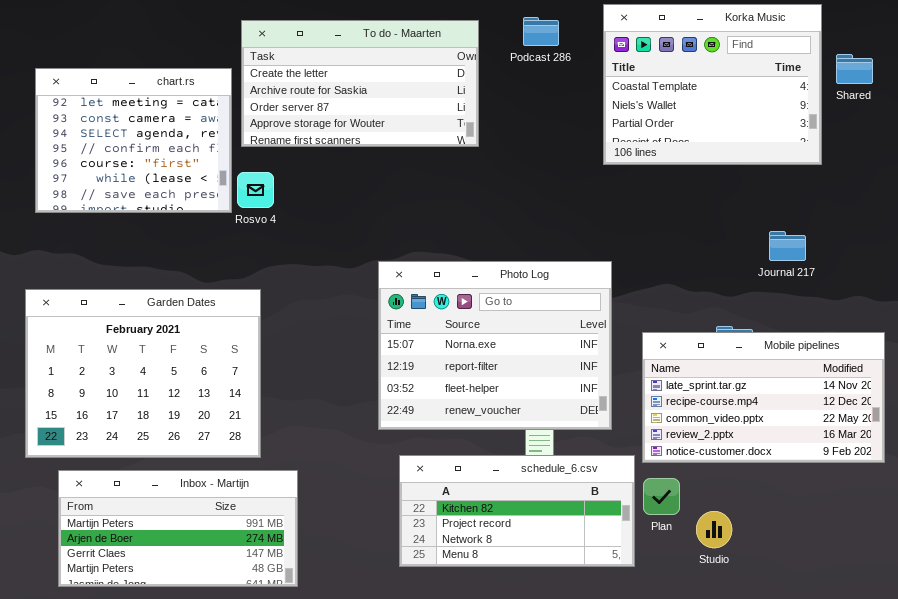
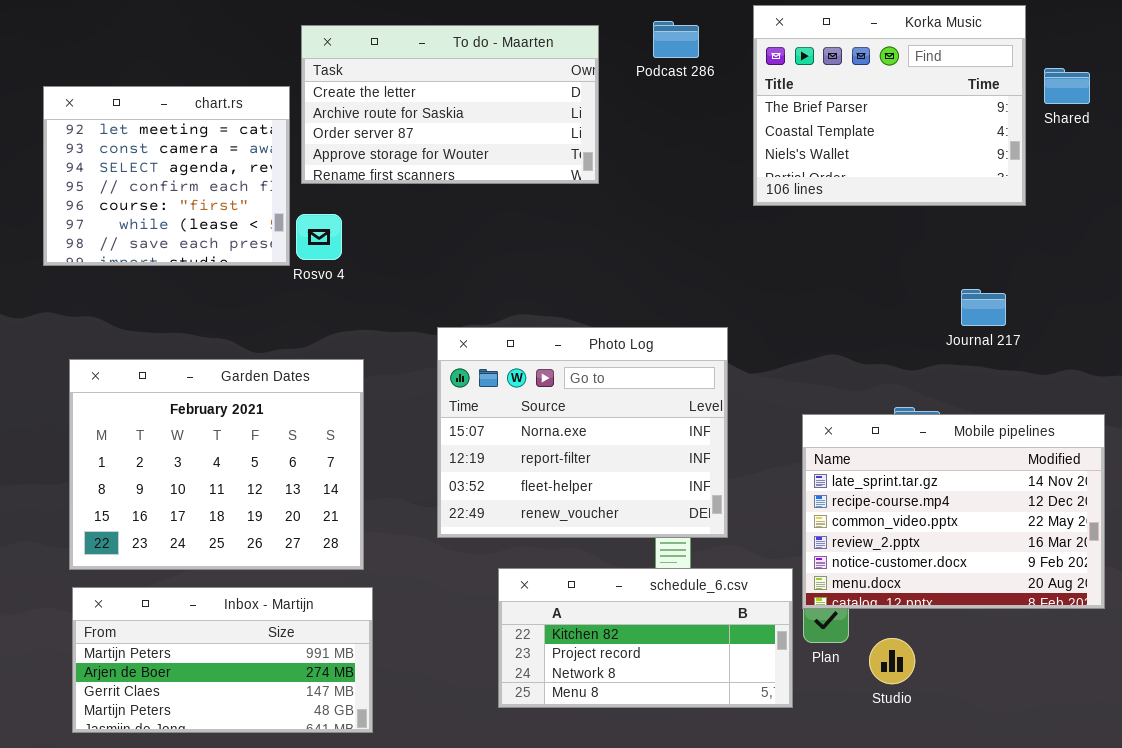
Korka Music: [603,4,822,165] -> [753,5,1026,206], scrolled up 1 row
Photo Log: [378,261,612,430] -> [437,327,728,538], moved
Garden Dates: [25,289,261,458] -> [69,359,364,570], moved
Mobile pipelines: [642,332,885,463] -> [802,414,1105,609], resized

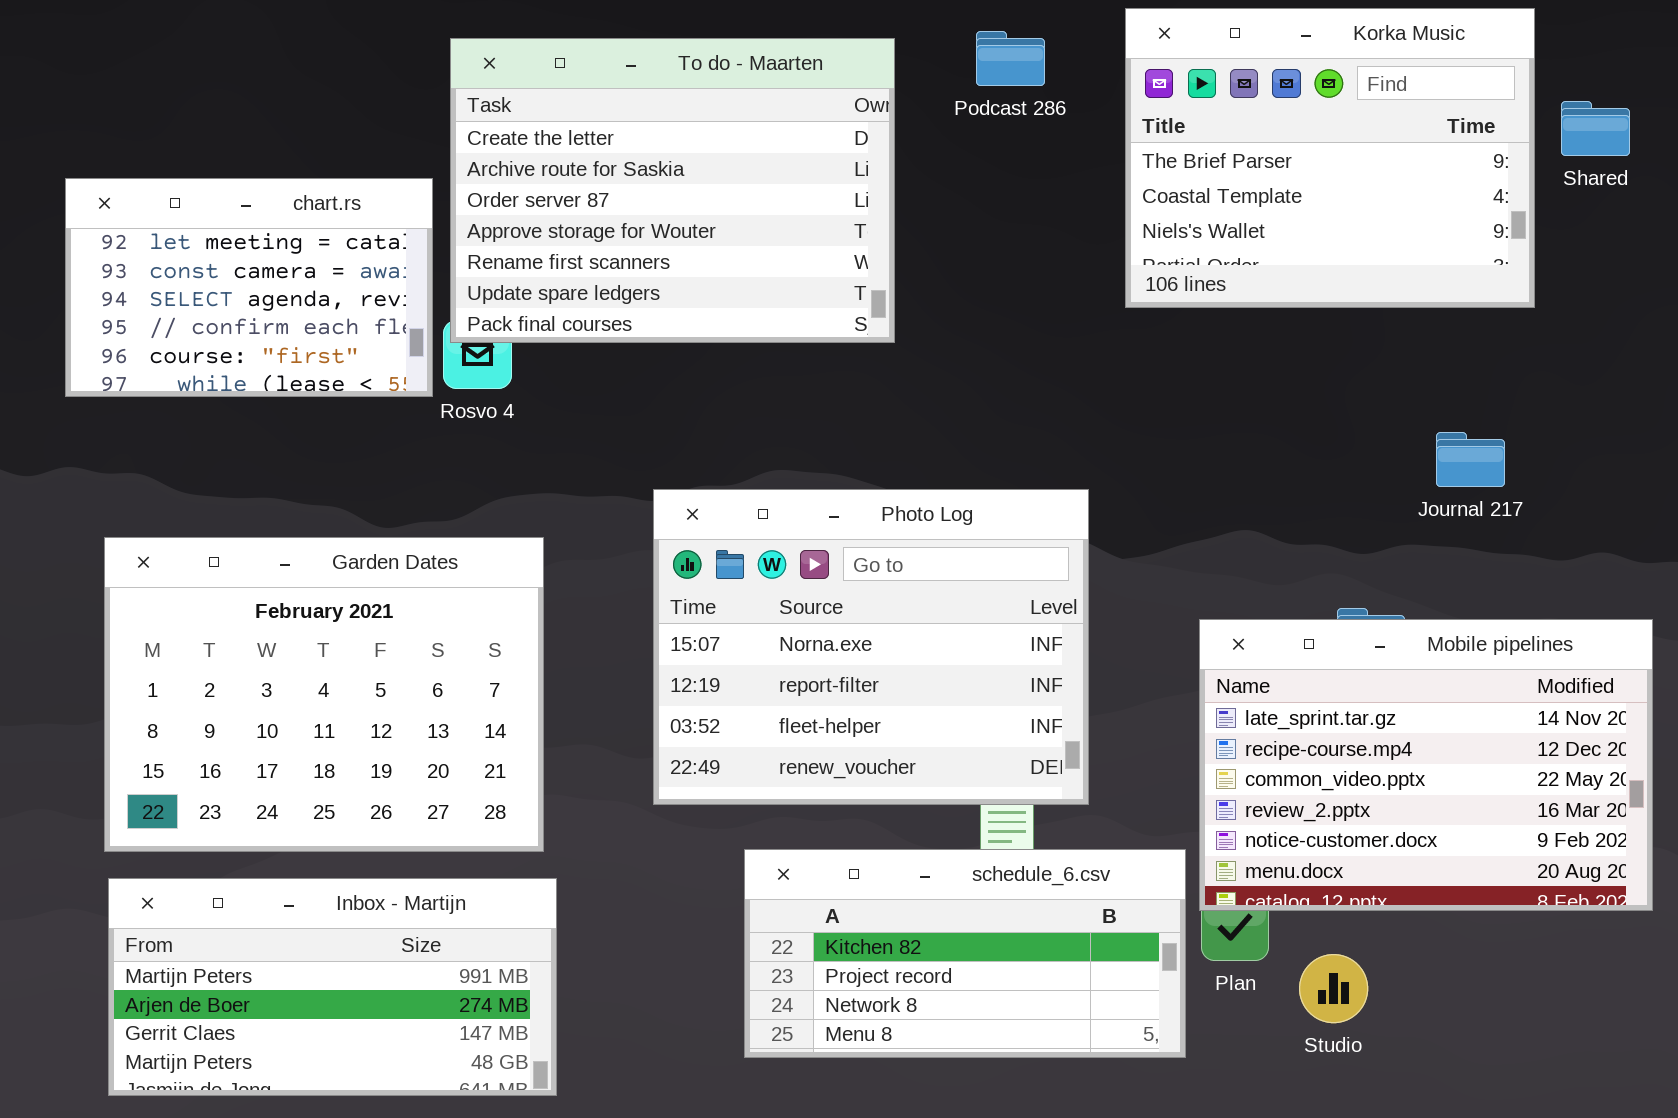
To do - Maarten: [301,25,599,184] -> [450,38,895,343], resized
chart.rs: [43,86,290,266] -> [65,178,433,397], resized

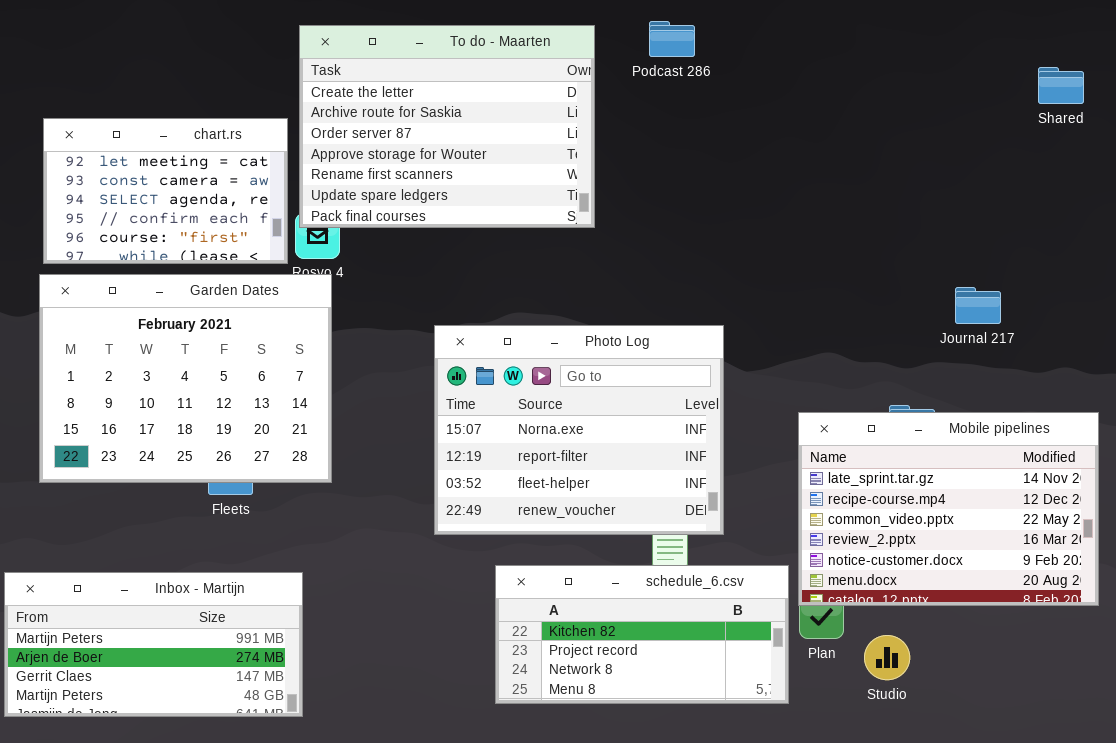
Korka Music: [1125,8,1535,308] -> none, closed
Garden Dates: [104,537,544,852] -> [39,274,332,483], moved
Inbox - Martijn: [108,878,557,1096] -> [4,572,303,717], moved

